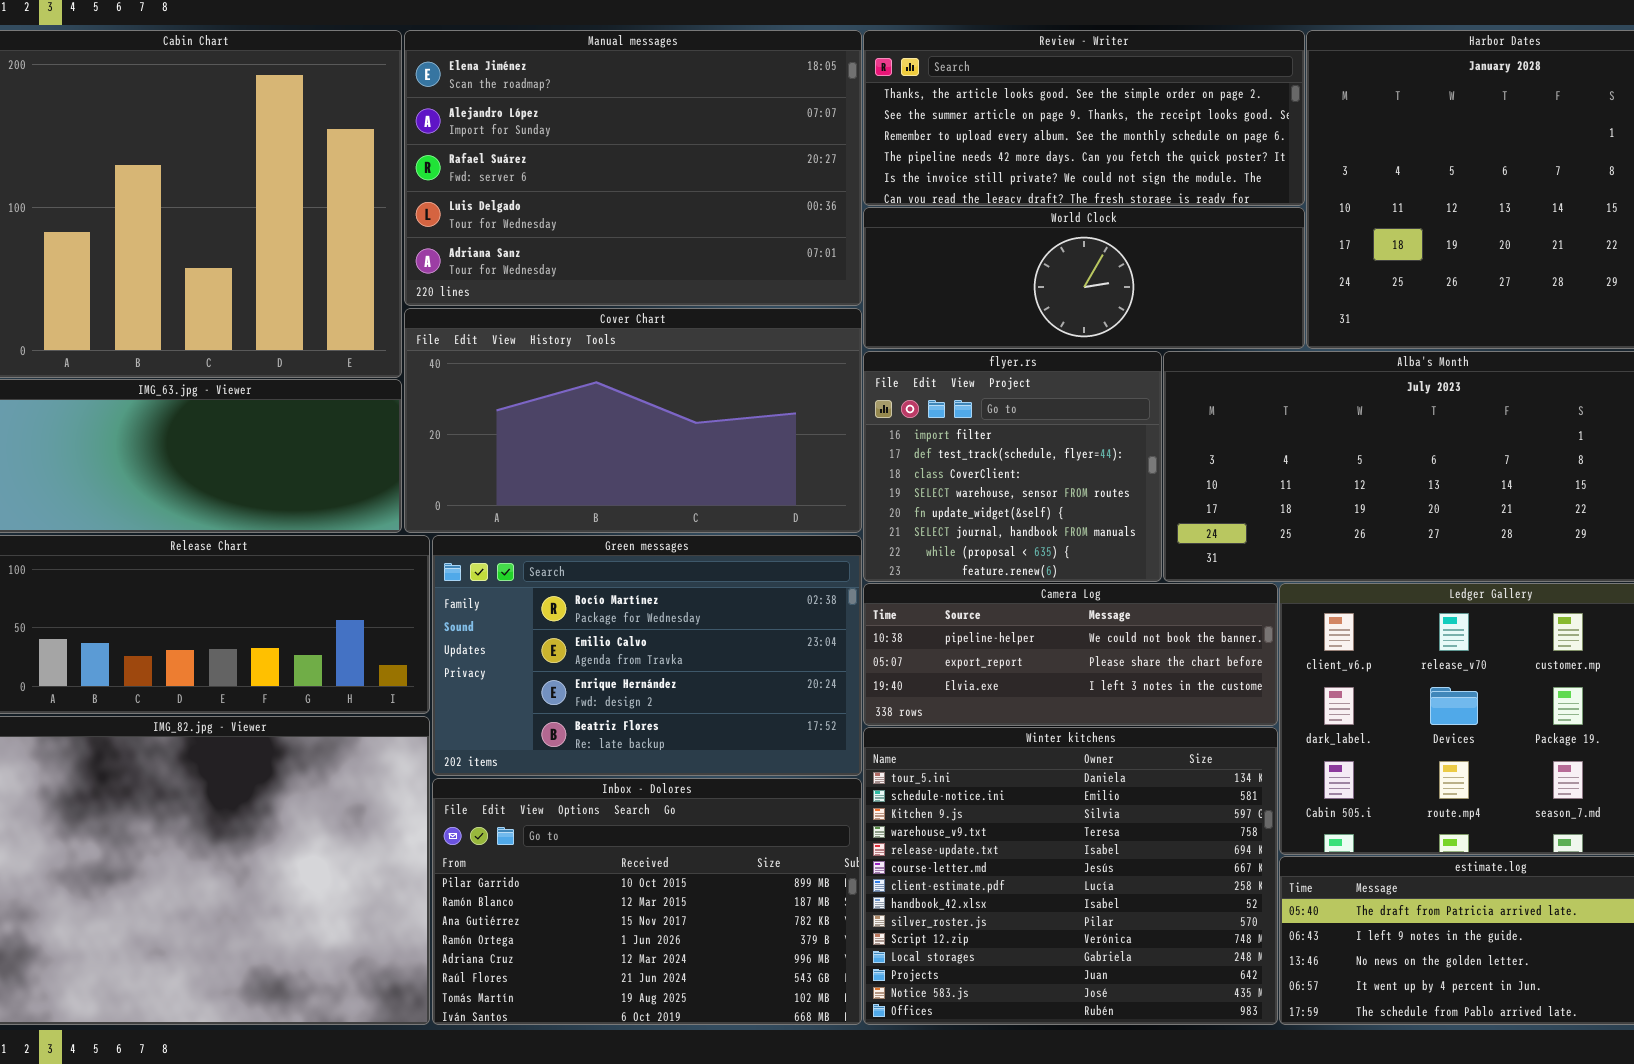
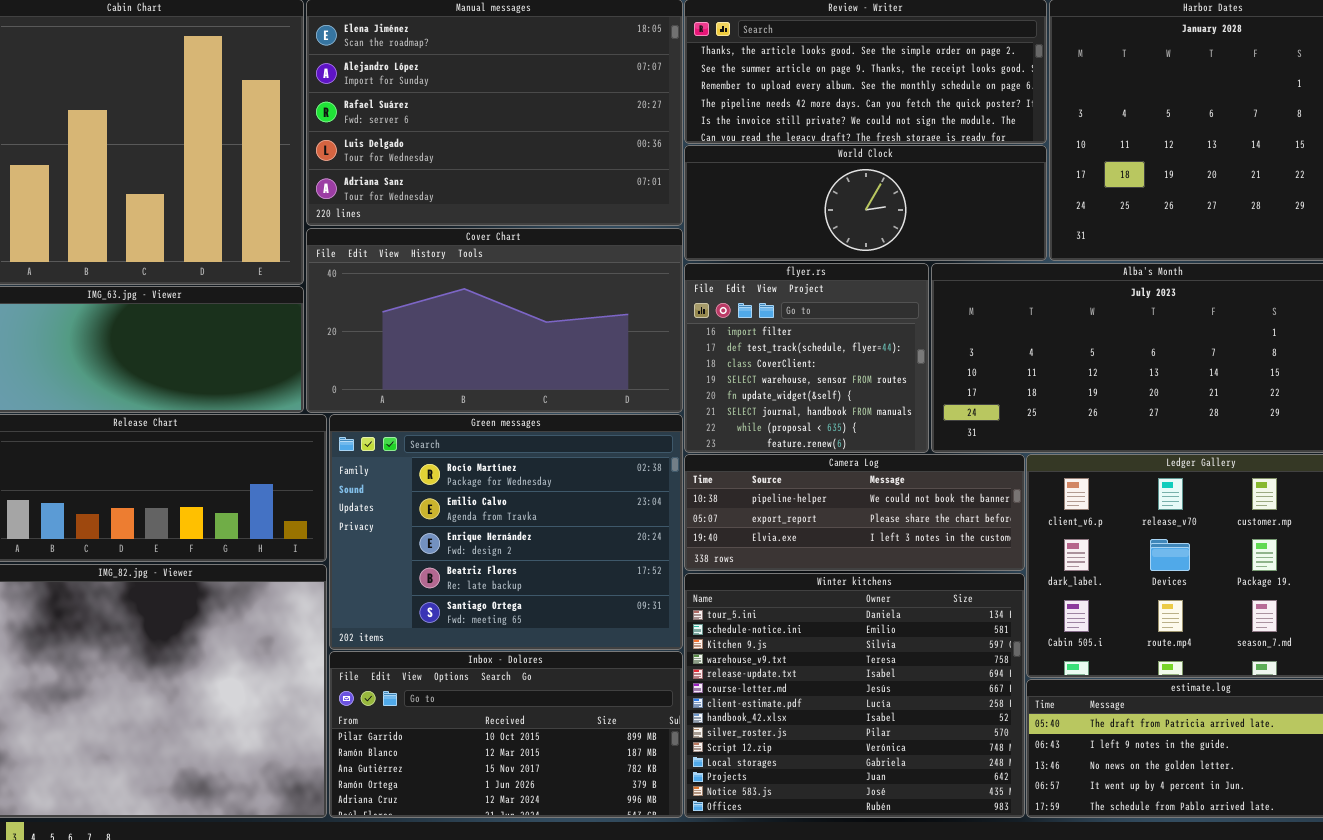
Green messages: [432,535,862,776] -> [329,414,683,650], resized
Inbox - Dolores: [432,778,862,1025] -> [329,651,683,818], resized

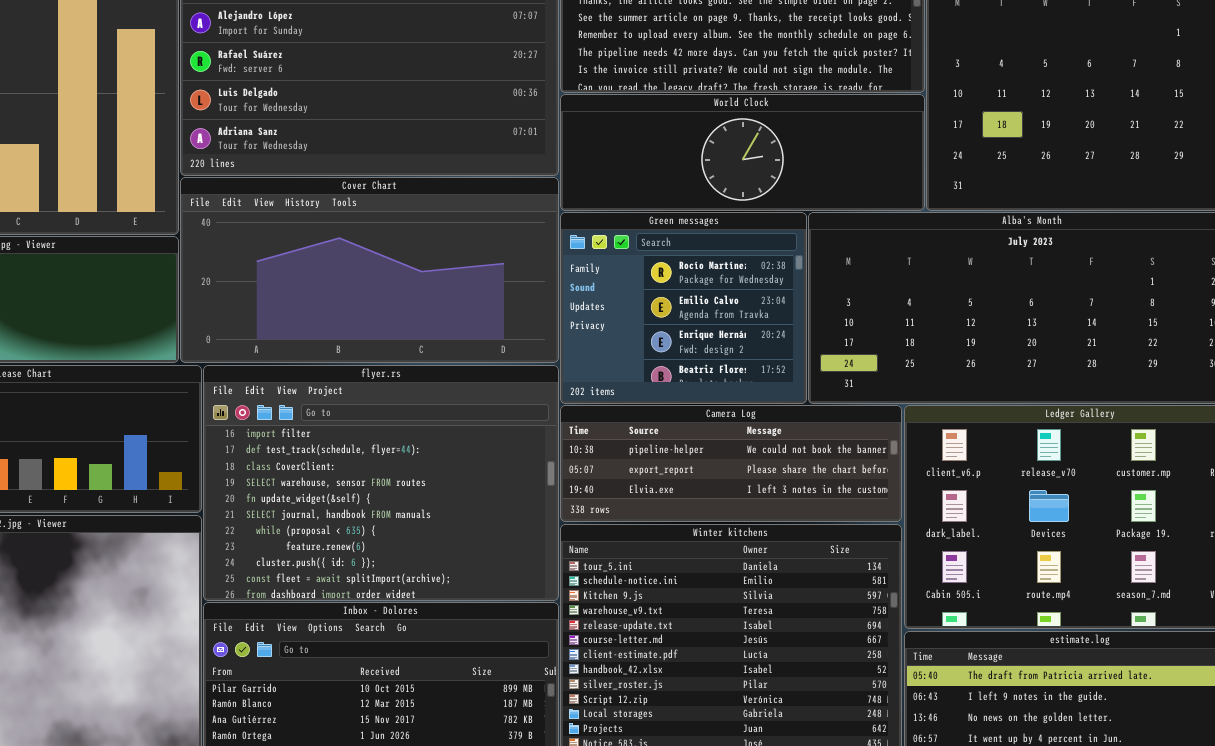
flyer.rs: [684,263,929,453] -> [203,365,559,601], moved, resized
Green messages: [329,414,683,650] -> [560,212,807,404], moved, resized

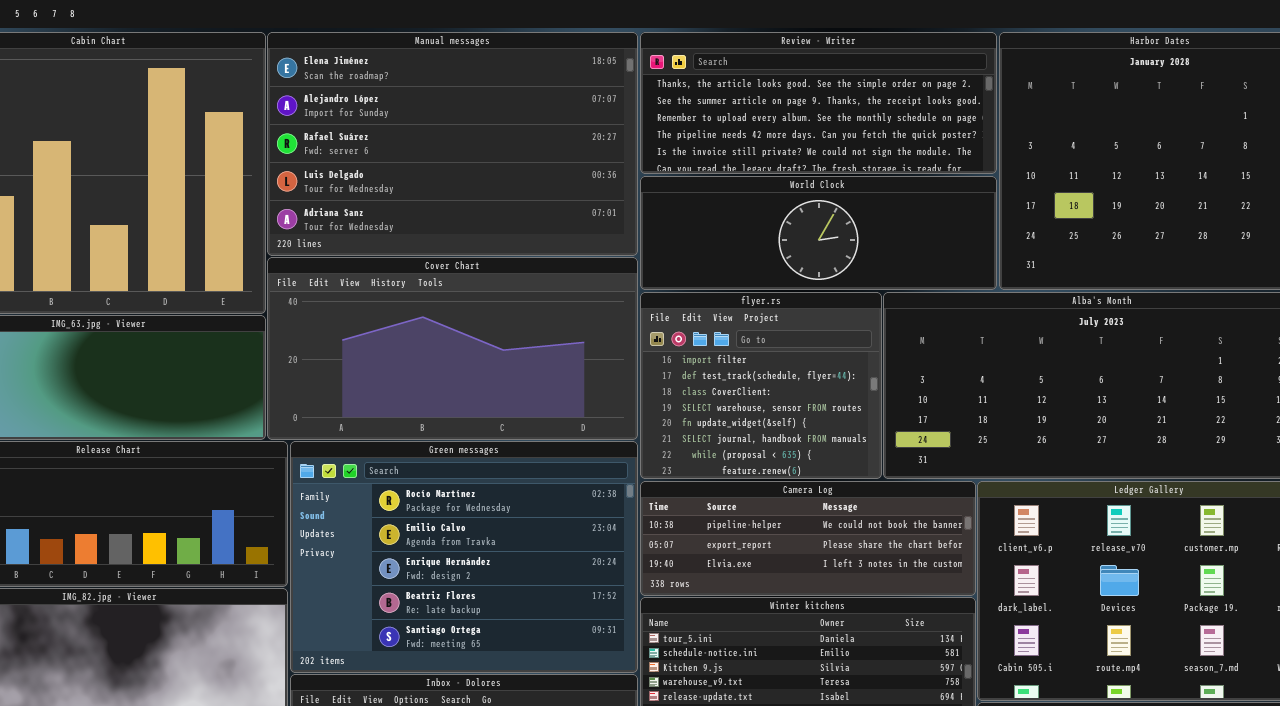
Green messages: [560,212,807,404] -> [290,441,638,673], moved, resized
flyer.rs: [203,365,559,601] -> [640,292,882,479], moved, resized

